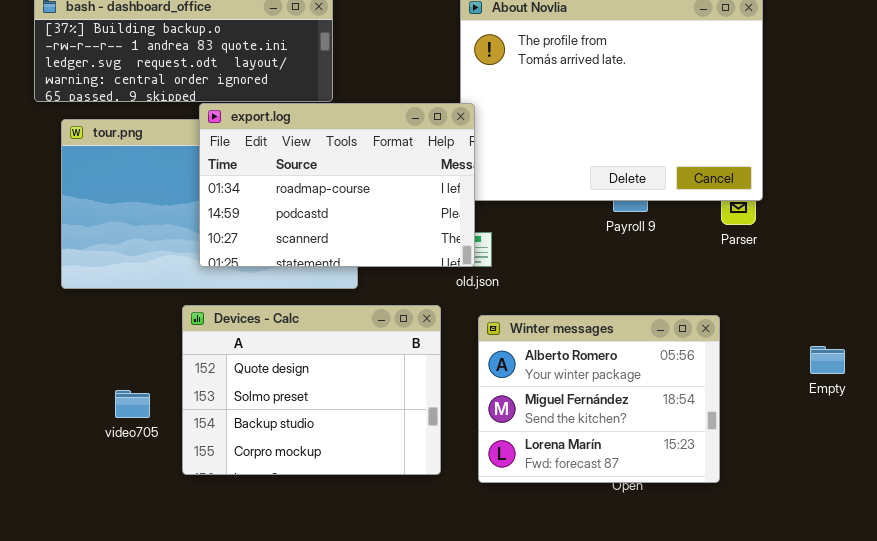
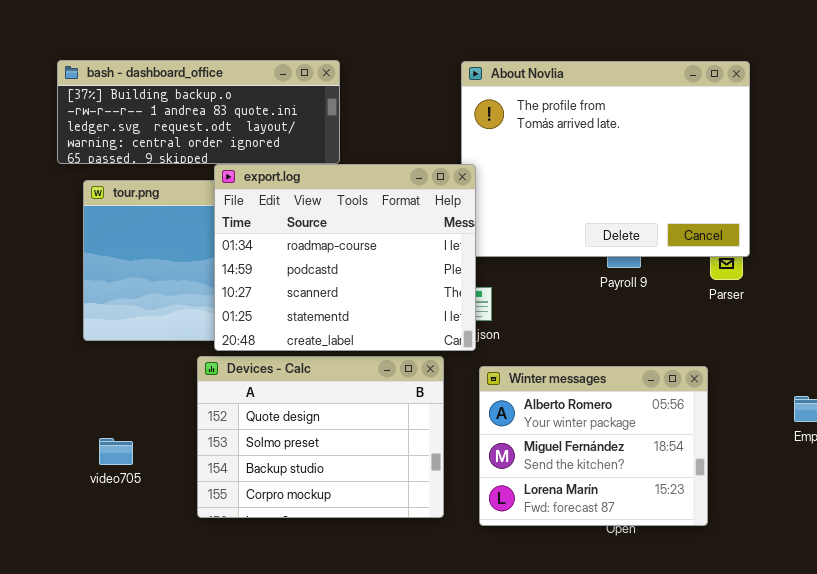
export.log: [199,103,475,267] -> [214,164,476,351], resized
video705: [115,390,150,418] -> [99,438,133,465], moved

